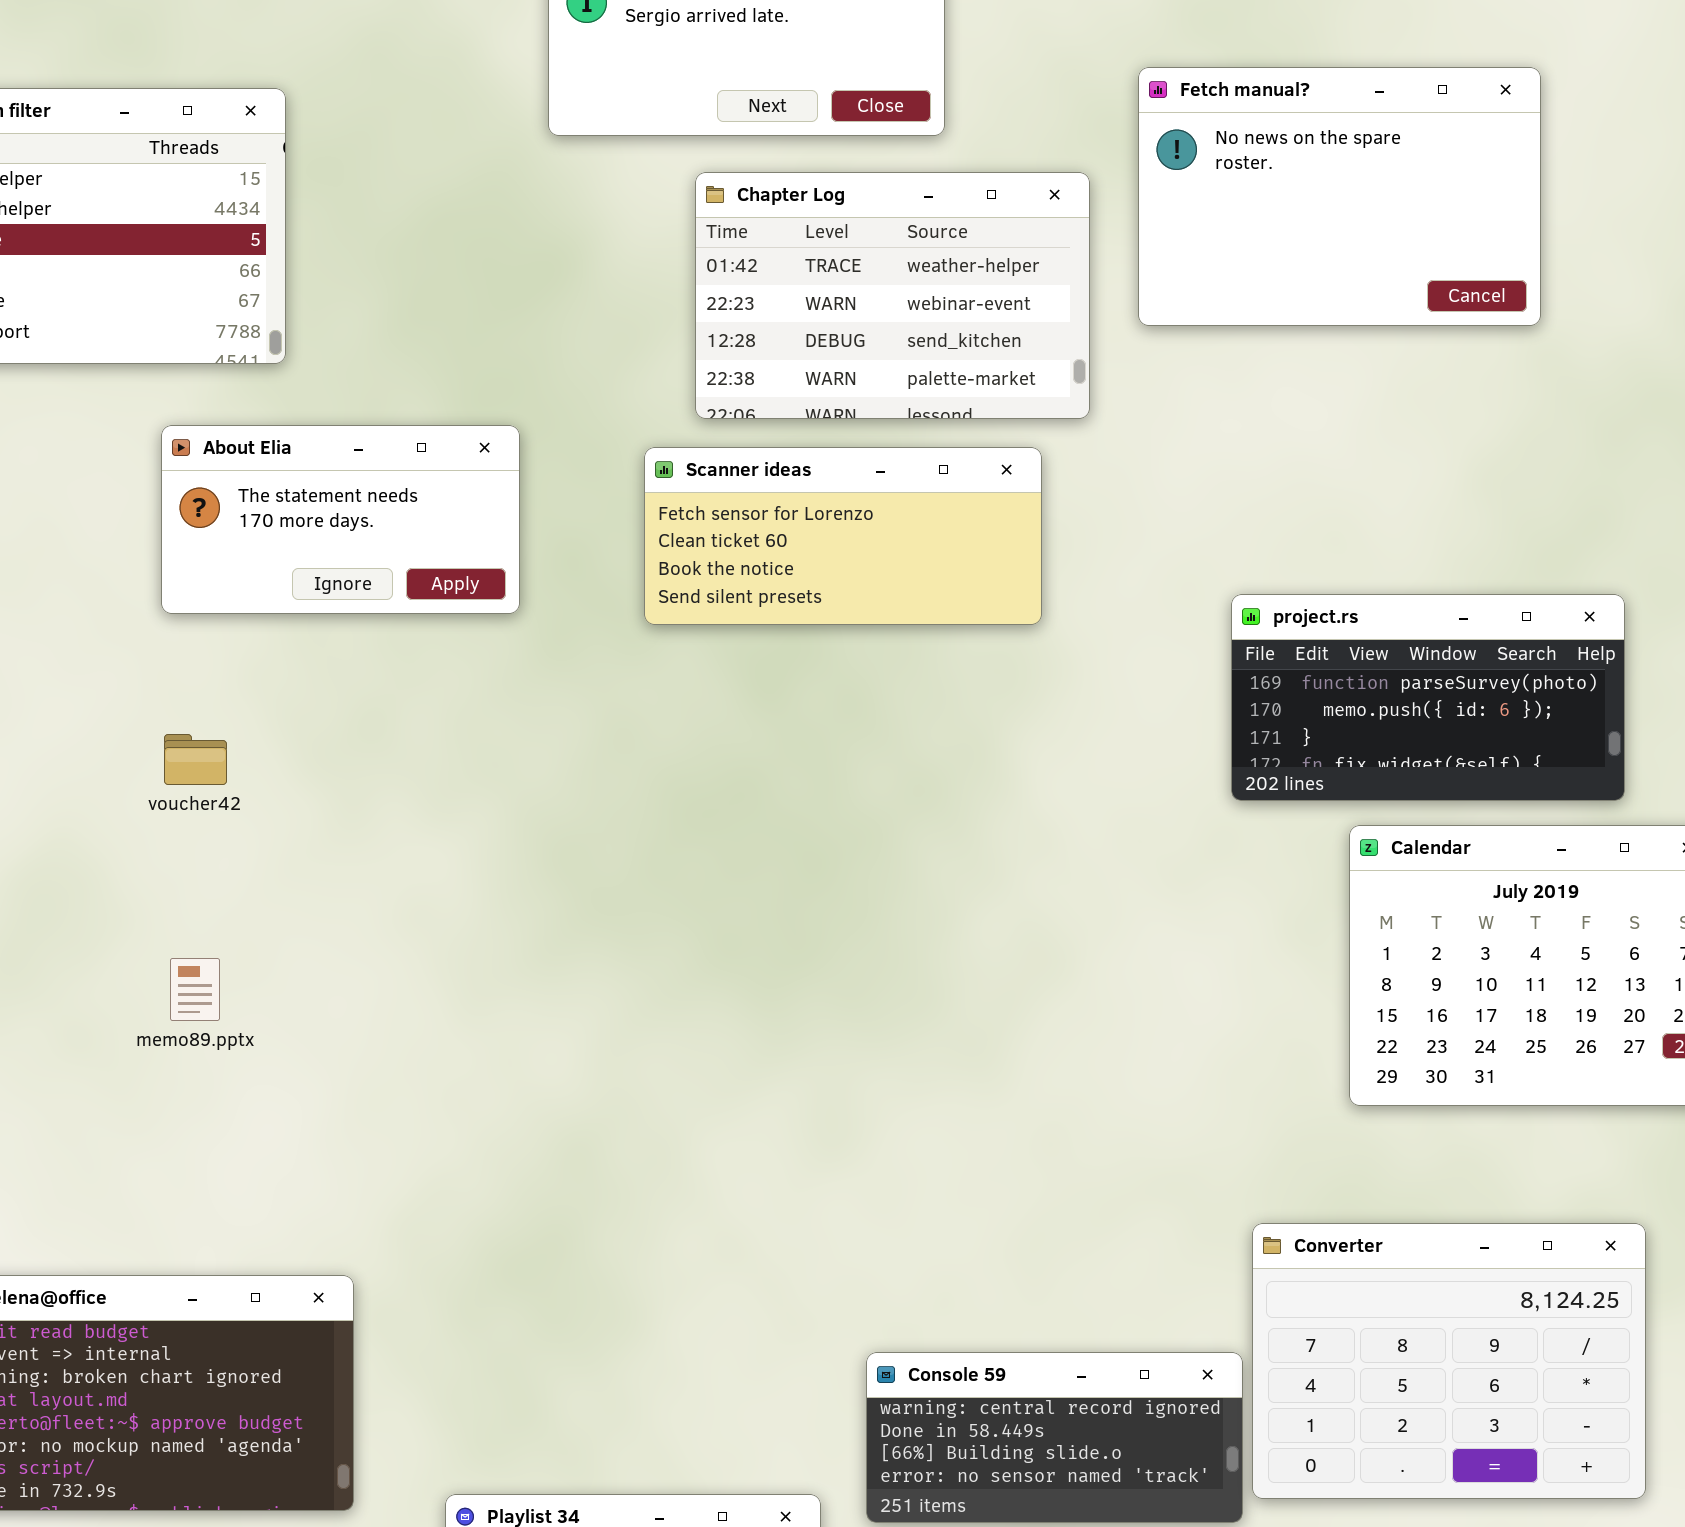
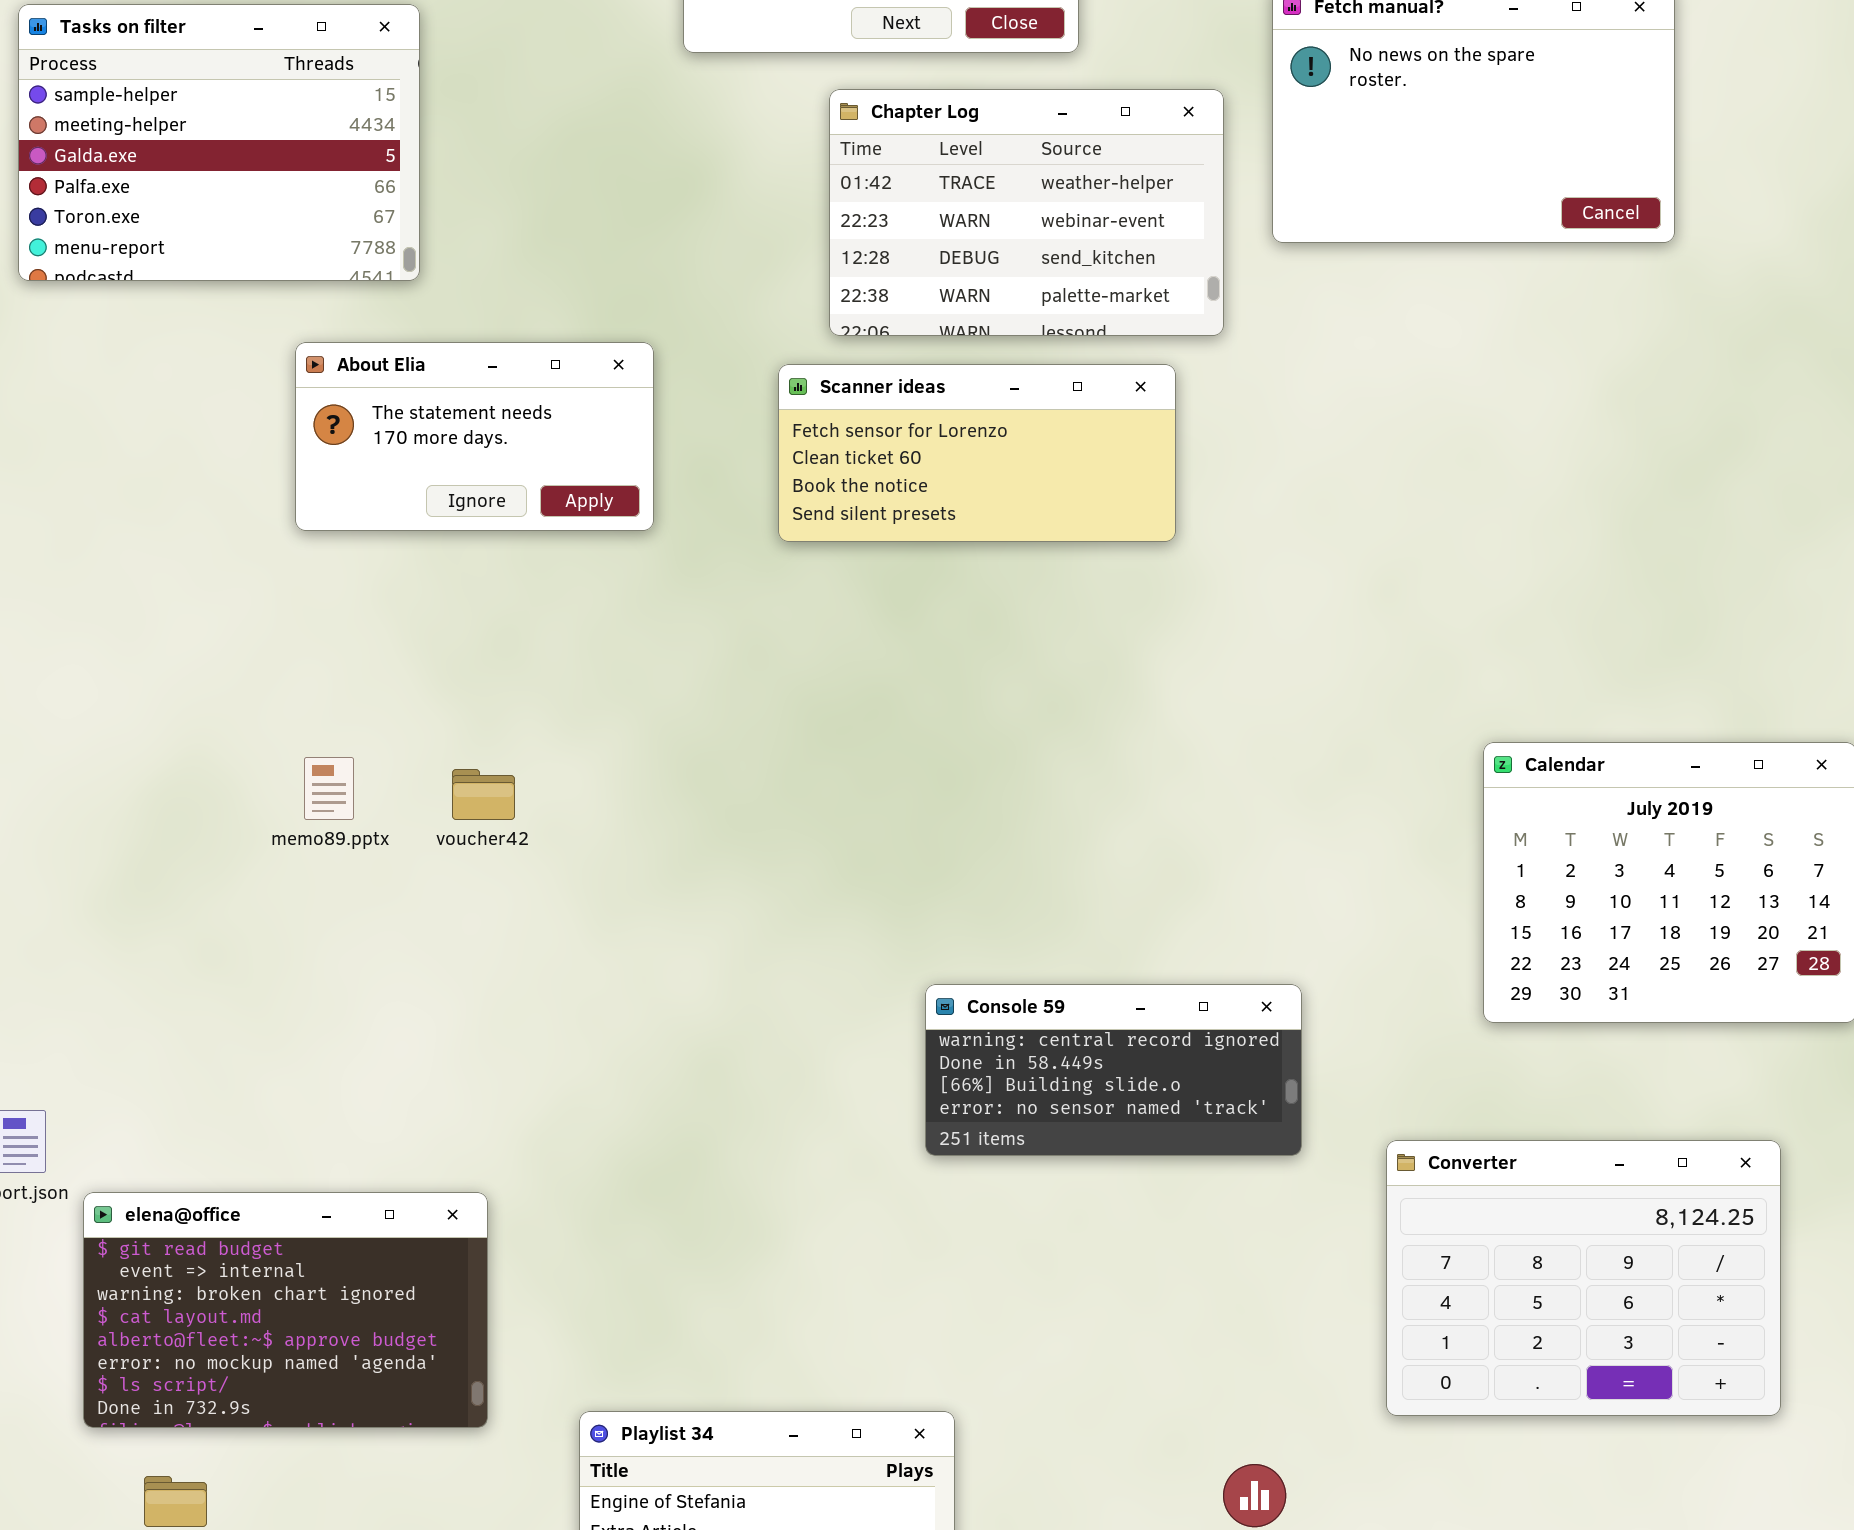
project.rs: [1231,594,1625,801] -> none, closed
voucher42: [164,734,227,785] -> [452,769,515,820], moved
memo89.pptx: [170,958,220,1021] -> [304,757,354,820], moved
Console 59: [866,1352,1243,1523] -> [925,984,1302,1156], moved

